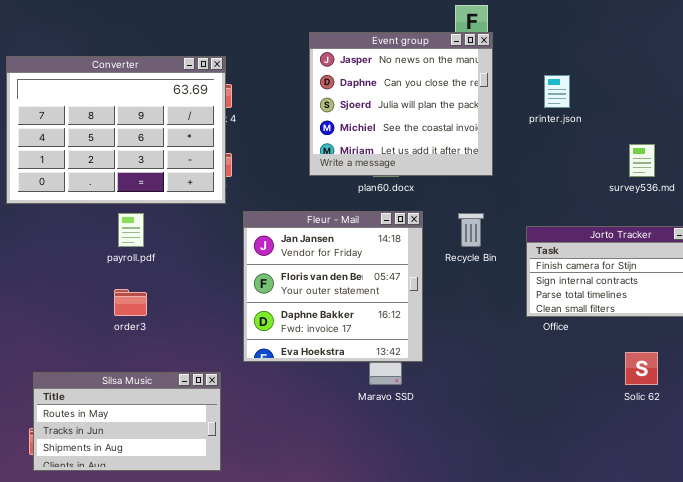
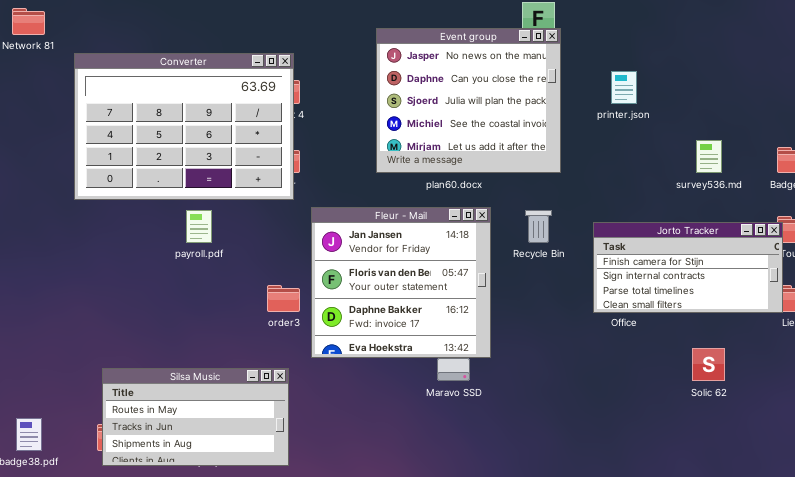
order3: [114,289,147,316] -> [267,285,300,312], moved

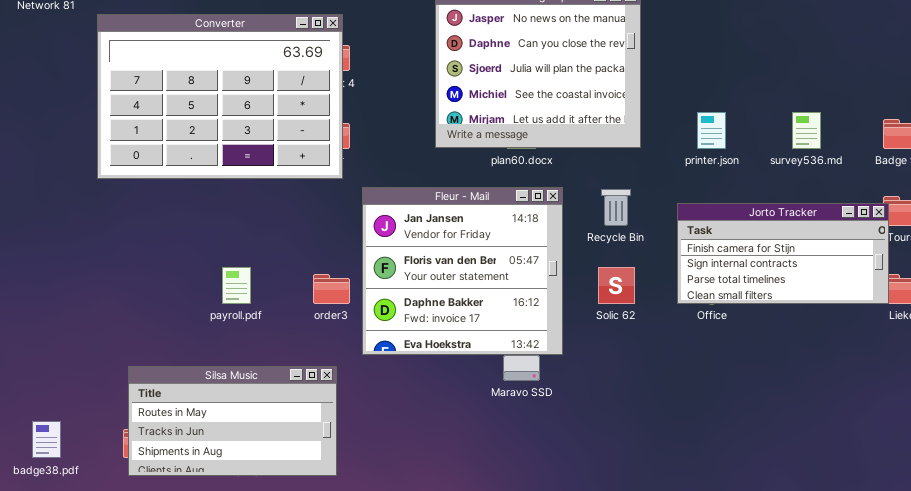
printer.json: [611,71,637,104] -> [697,112,726,149], moved
payroll.pdf: [186,210,212,243] -> [222,267,251,304], moved
Solic 62: [692,348,725,381] -> [598,267,635,304], moved

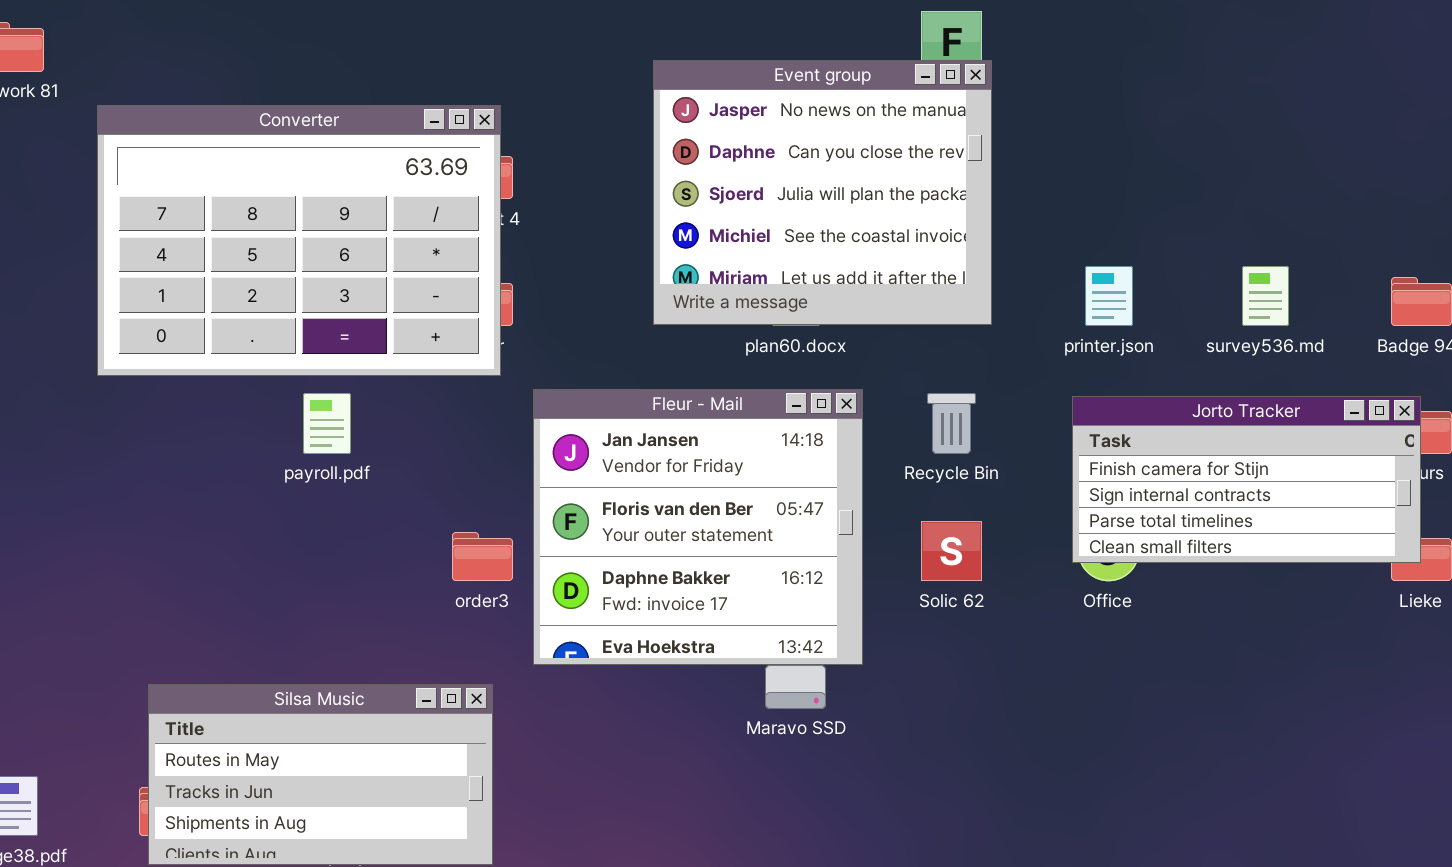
Jorto Tracker: [677,203,889,304] -> [1072,396,1421,563], moved
payroll.pdf: [222,267,251,304] -> [303,393,351,454], moved

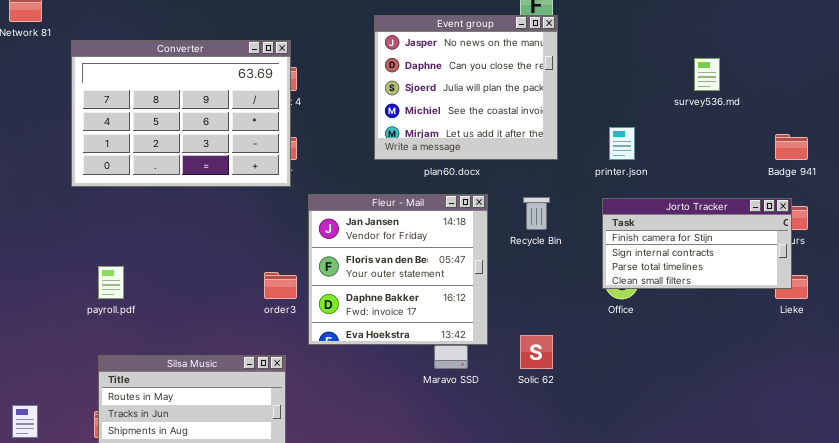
survey536.md: [1242,266,1289,326] -> [694,58,720,91], moved
payroll.pdf: [303,393,351,454] -> [98,266,124,299], moved
Solic 62: [921,521,982,581] -> [520,335,553,369], moved

